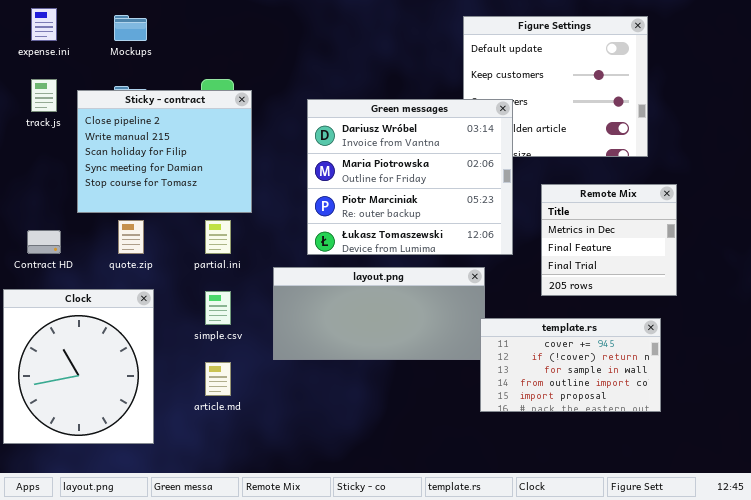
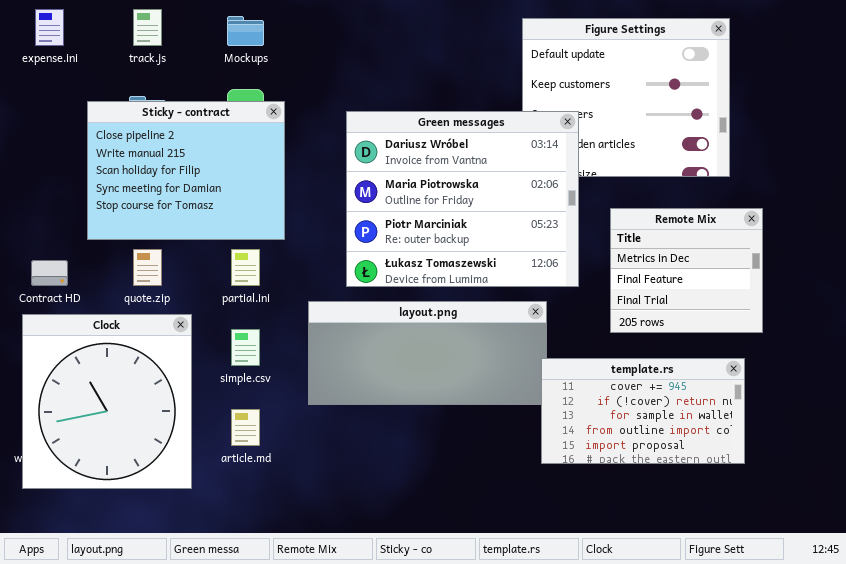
Mockups: [114,15,147,41] -> [227,16,264,46], moved
track.js: [31,79,57,112] -> [133,9,162,46], moved
Clock: [3,289,154,444] -> [22,314,192,489], moved

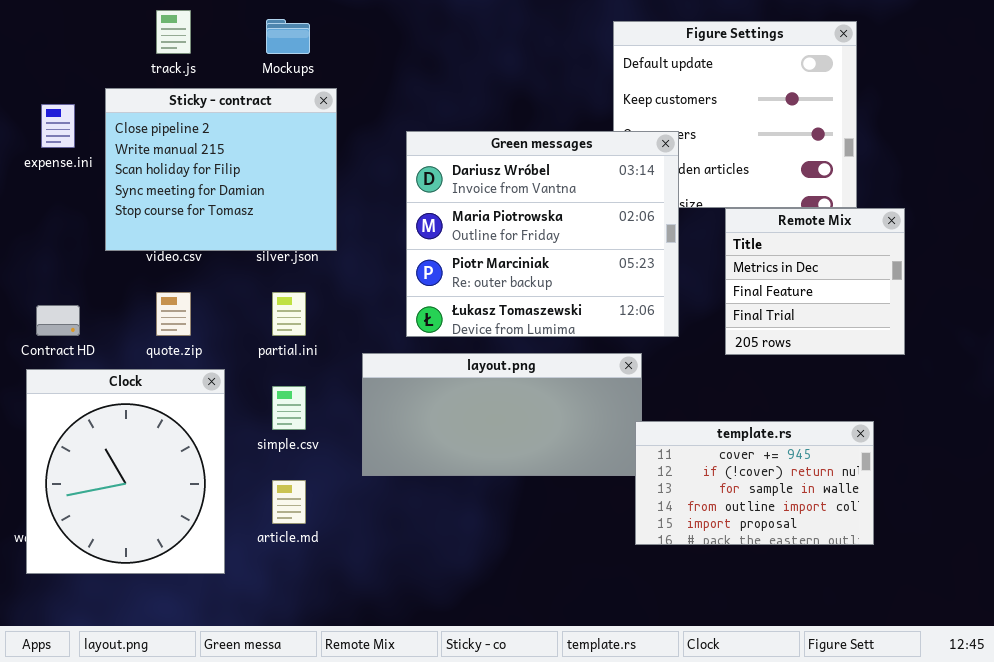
expense.ini: [35,9,64,46] -> [41,104,75,148], moved
Sticky - contract: [87,101,285,240] -> [105,88,337,251], moved
Remote Mix: [610,208,763,333] -> [725,208,905,355], moved

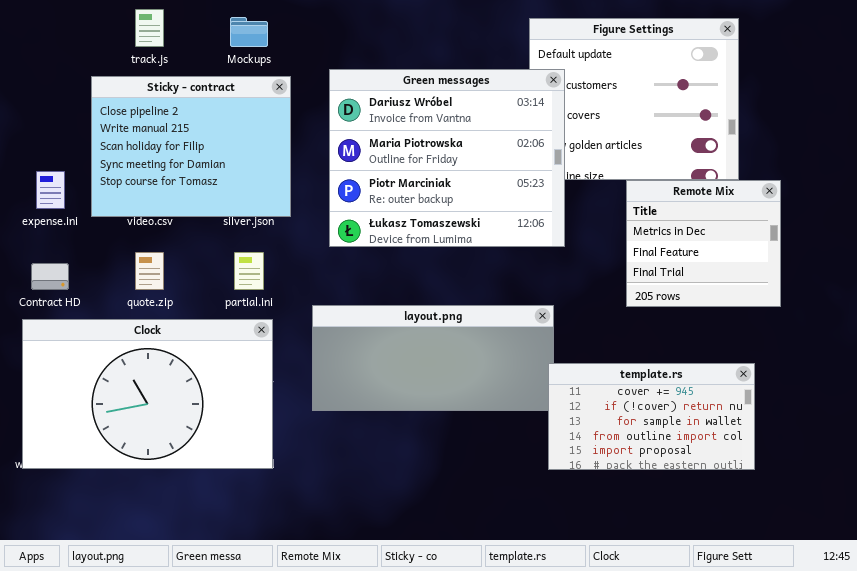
expense.ini: [41,104,75,148] -> [36,171,65,209], moved
Green messages: [406,131,679,337] -> [329,69,565,247], moved
Clock: [26,369,225,574] -> [22,319,273,469], resized

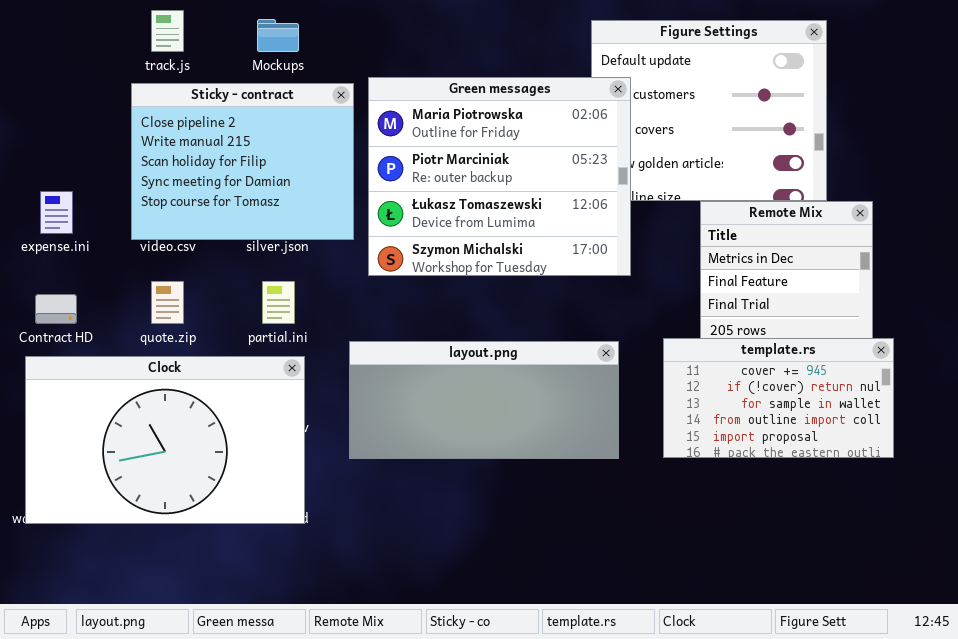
Green messages: [329,69,565,247] -> [368,77,631,276], scrolled down 1 row
Sticky - contract: [91,76,291,217] -> [131,83,354,240], moved
template.rs: [548,363,755,470] -> [663,338,894,458], moved

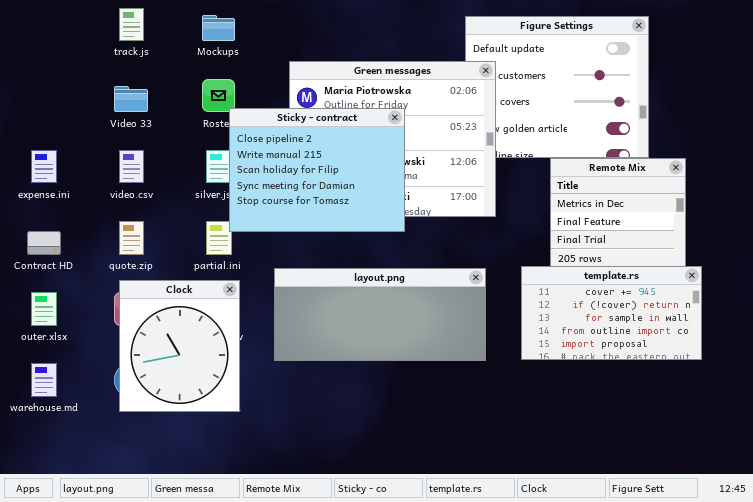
Sticky - contract: [131,83,354,240] -> [229,108,405,232], moved
Clock: [25,356,305,524] -> [119,280,240,412], resized

